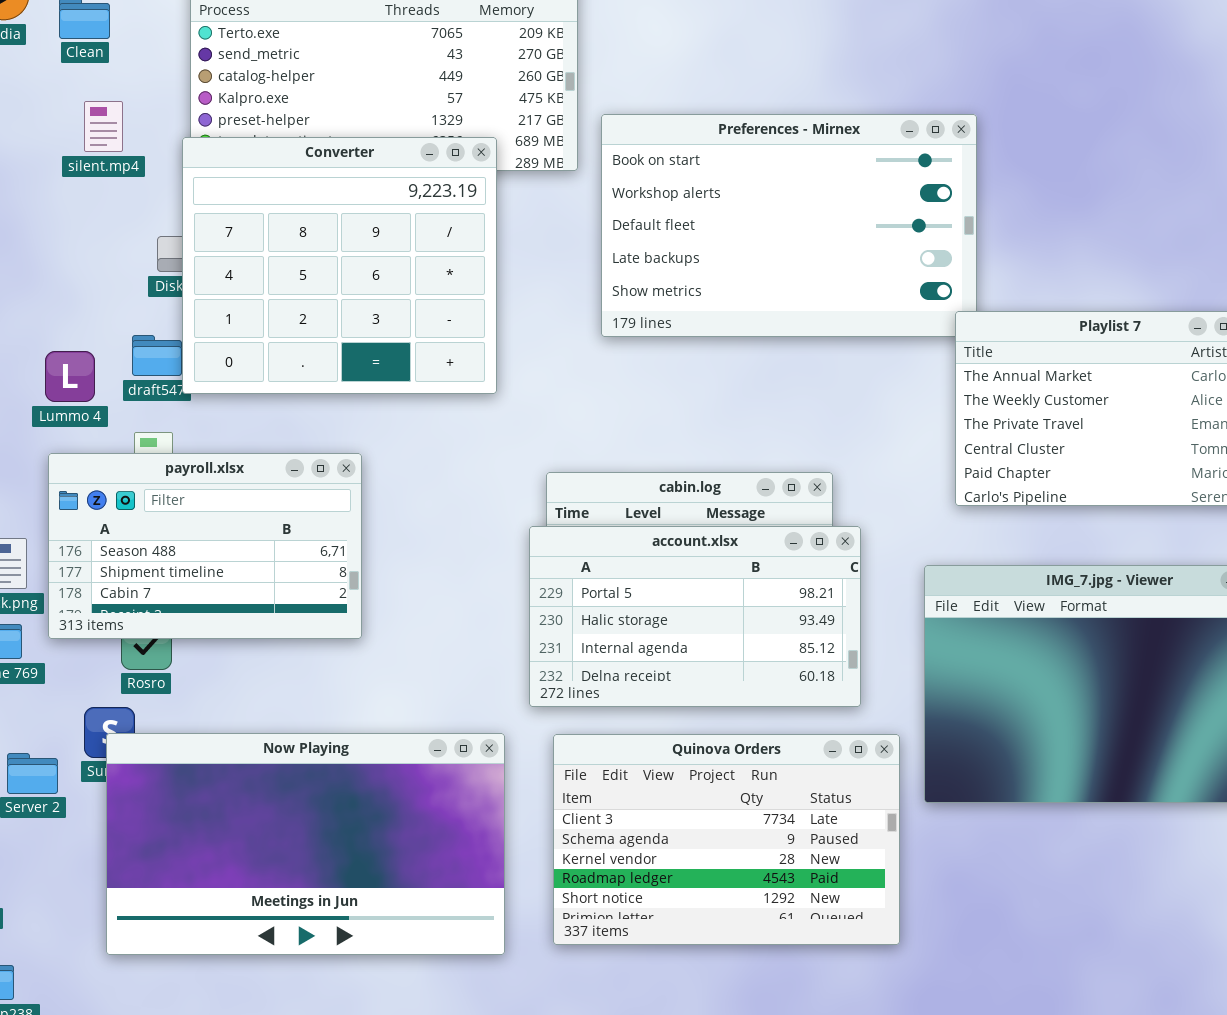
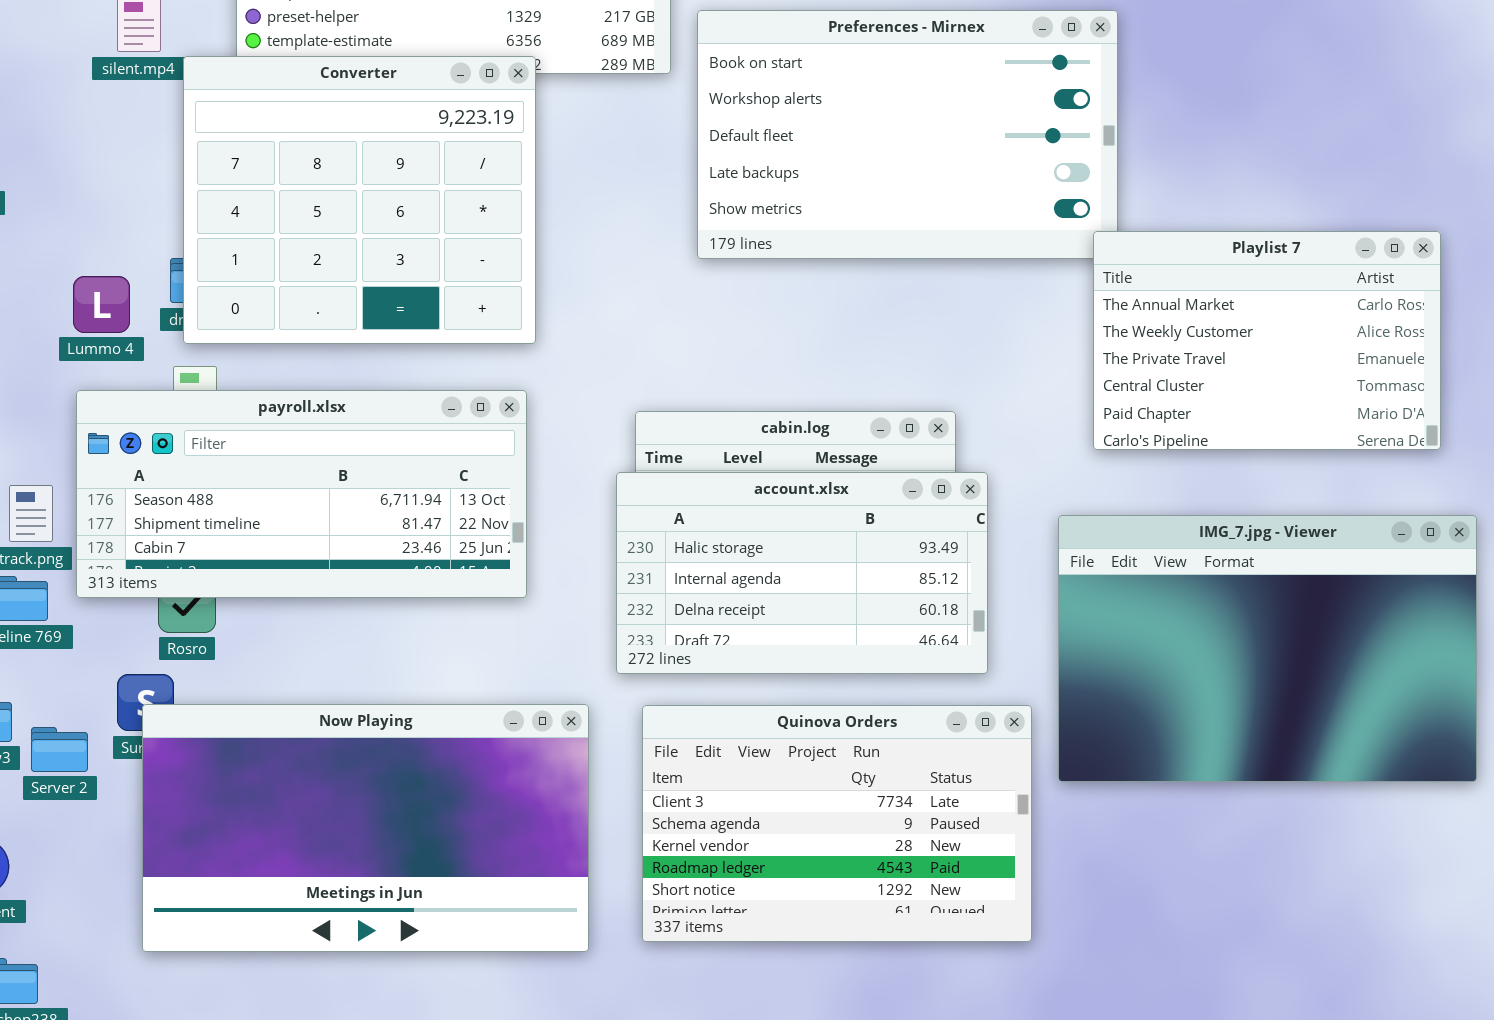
Converter: [182,137,497,394] -> [183,56,536,344], moved
payroll.xlsx: [48,453,362,639] -> [76,390,527,598], resized
account.xlsx: [529,526,861,707] -> [616,472,988,674], scrolled down 1 row

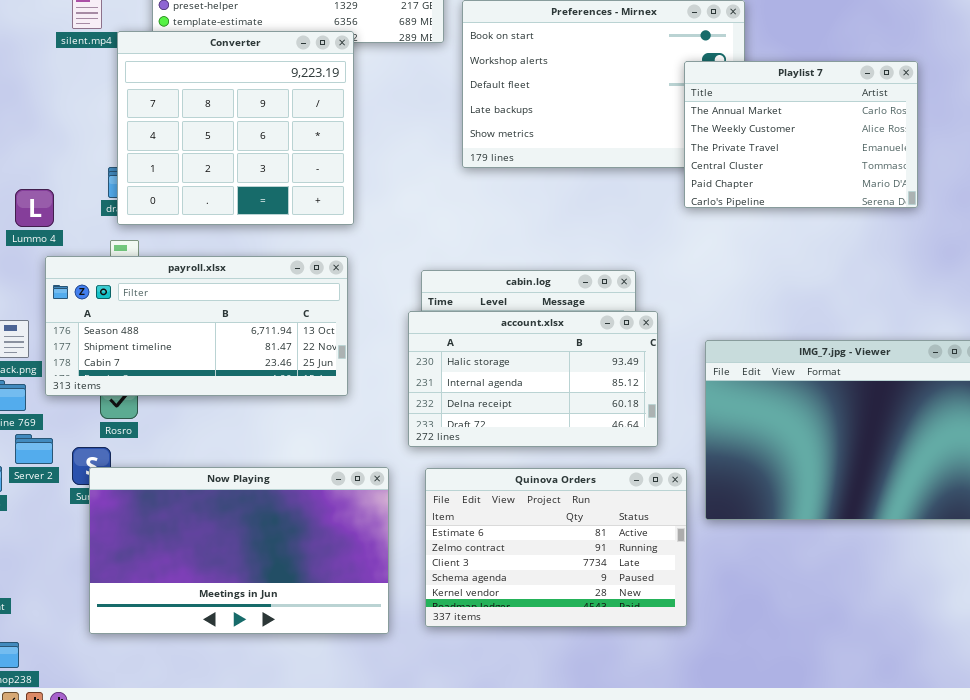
Playlist 7: [1093,231,1441,450] -> [684,61,918,208], moved
Lummo 4: [73,276,130,333] -> [15,189,54,227], moved
Quinova Orders: [642,705,1032,942] -> [425,468,687,627], scrolled up 2 rows
Server 2: [31,727,88,772] -> [15,434,53,464], moved

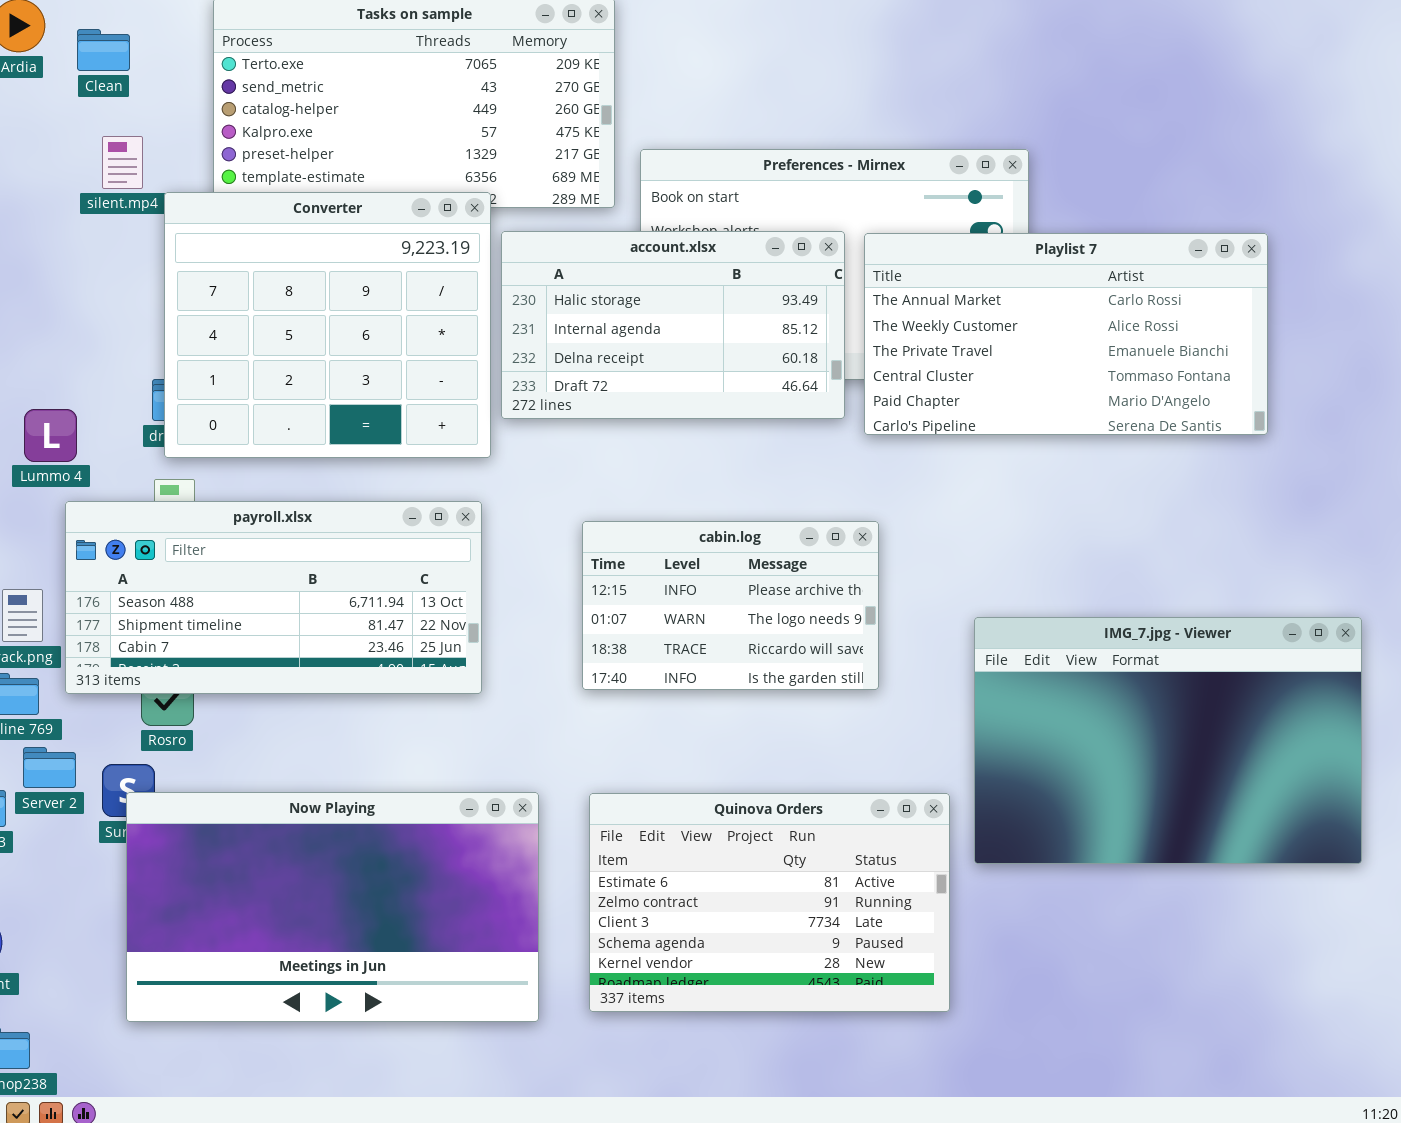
Playlist 7: [684,61,918,208] -> [864,233,1268,435], resized
account.xlsx: [408,311,658,447] -> [501,231,845,419], moved

